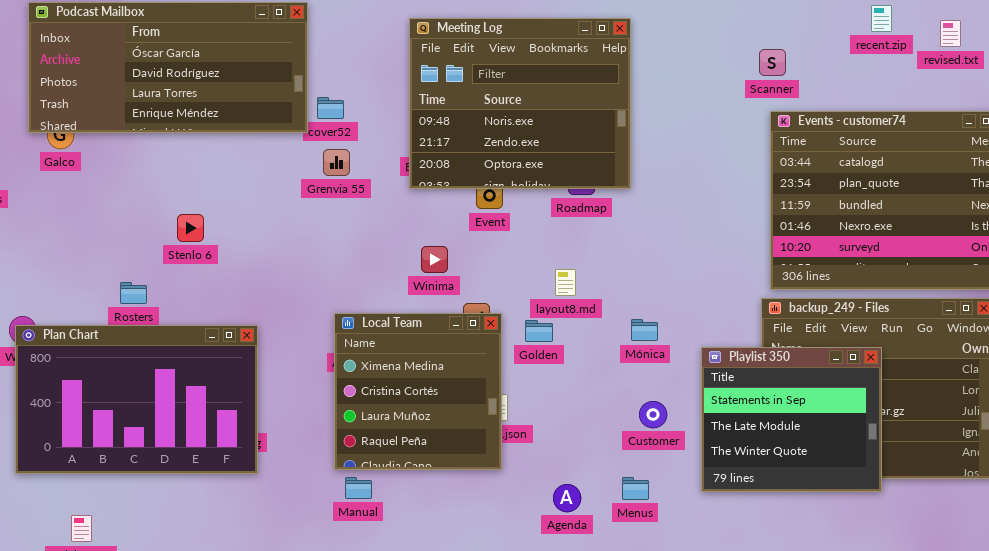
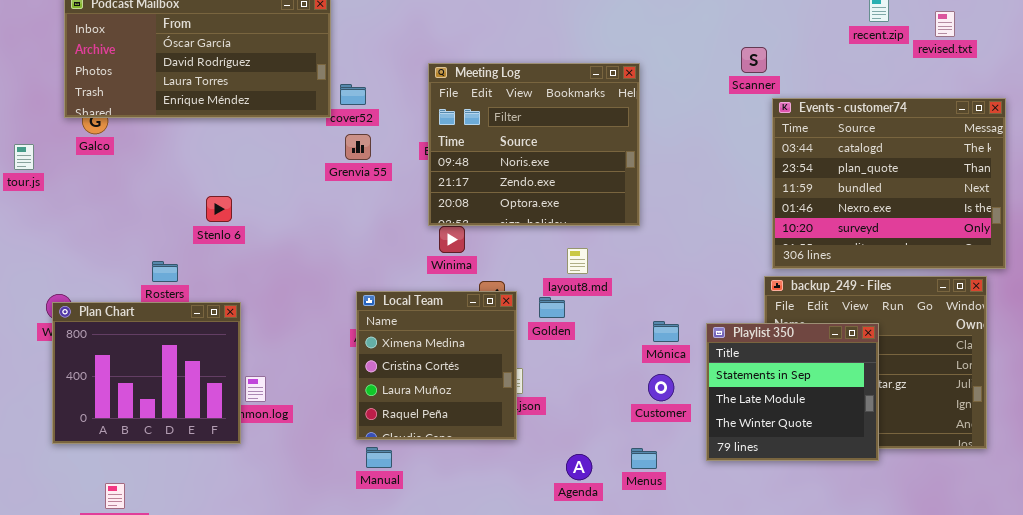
Meeting Log: [409,18,631,189] -> [428,63,640,226], moved
Scanner: [759,49,786,76] -> [741,47,767,73], moved
Mónica: [631,319,658,341] -> [653,321,679,342], moved
Plan Chart: [15,325,258,474] -> [52,302,241,444], resized

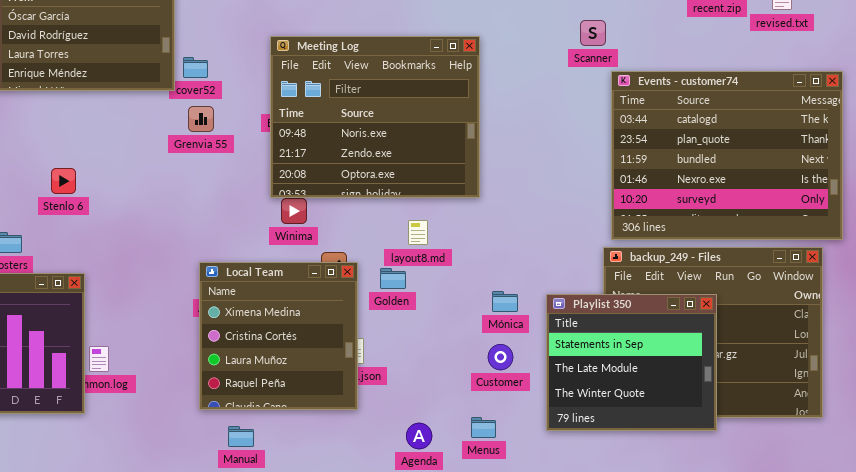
Manual: [366,447,392,468] -> [228,426,254,447], moved

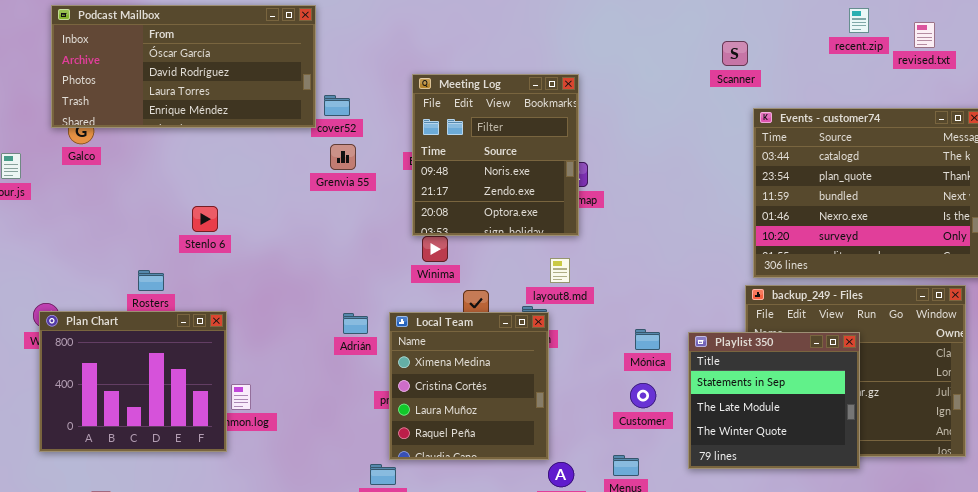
Scanner: [580,20,606,46] -> [722,41,748,66], moved
Meeting Log: [270,36,480,198] -> [412,74,579,236], resized
Local Team: [199,262,358,410] -> [389,312,549,460], moved

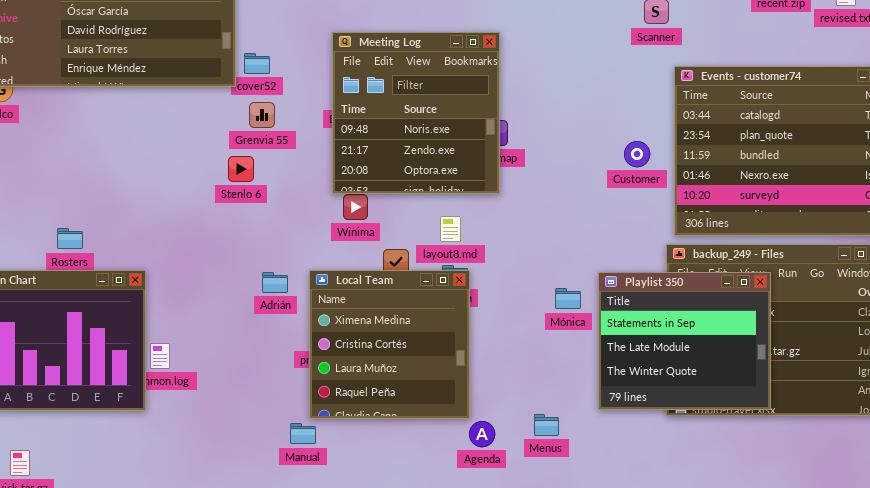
Stenlo 6: [192,206,218,232] -> [228,156,254,182], moved
layout8.md: [550,258,570,283] -> [440,216,461,242], moved
Playlist 350: [688,332,860,469] -> [598,272,771,410], moved
Customer: [630,383,656,408] -> [624,141,650,167], moved

